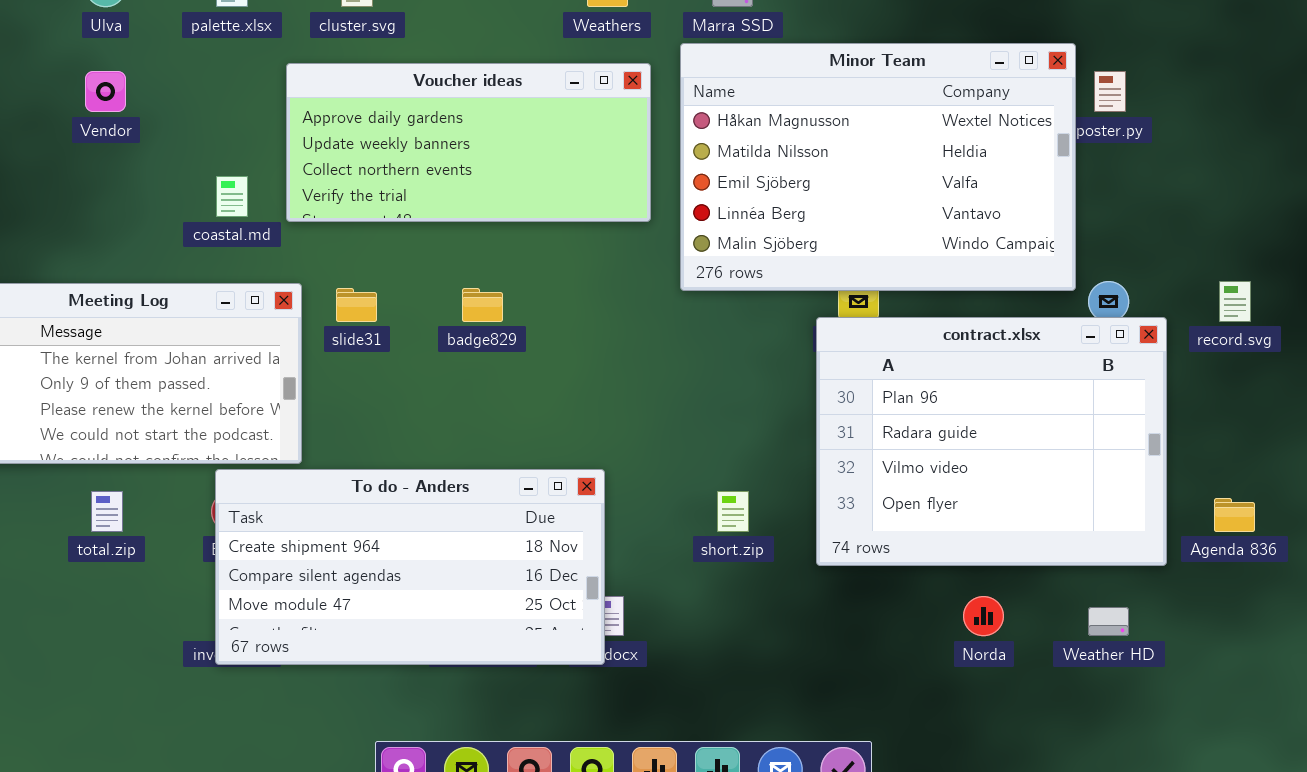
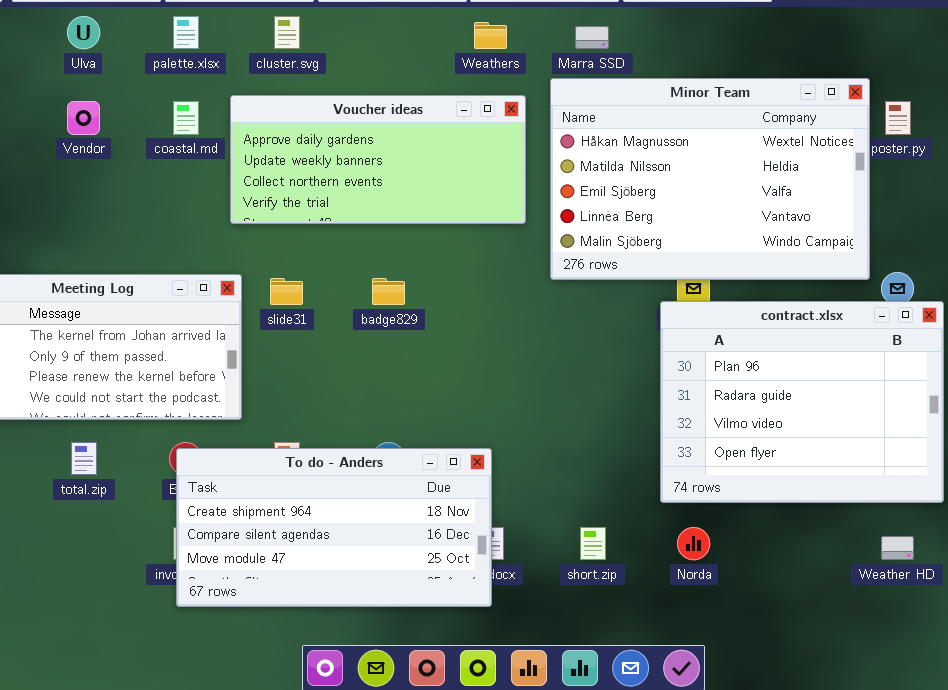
coastal.md: [216,176,248,217] -> [173,101,199,135], moved
To do - Anders: [215,469,605,665] -> [176,448,492,607], moved
short.zip: [717,491,749,532] -> [580,527,606,560], moved
Norda: [963,596,1004,636] -> [677,527,710,560], moved

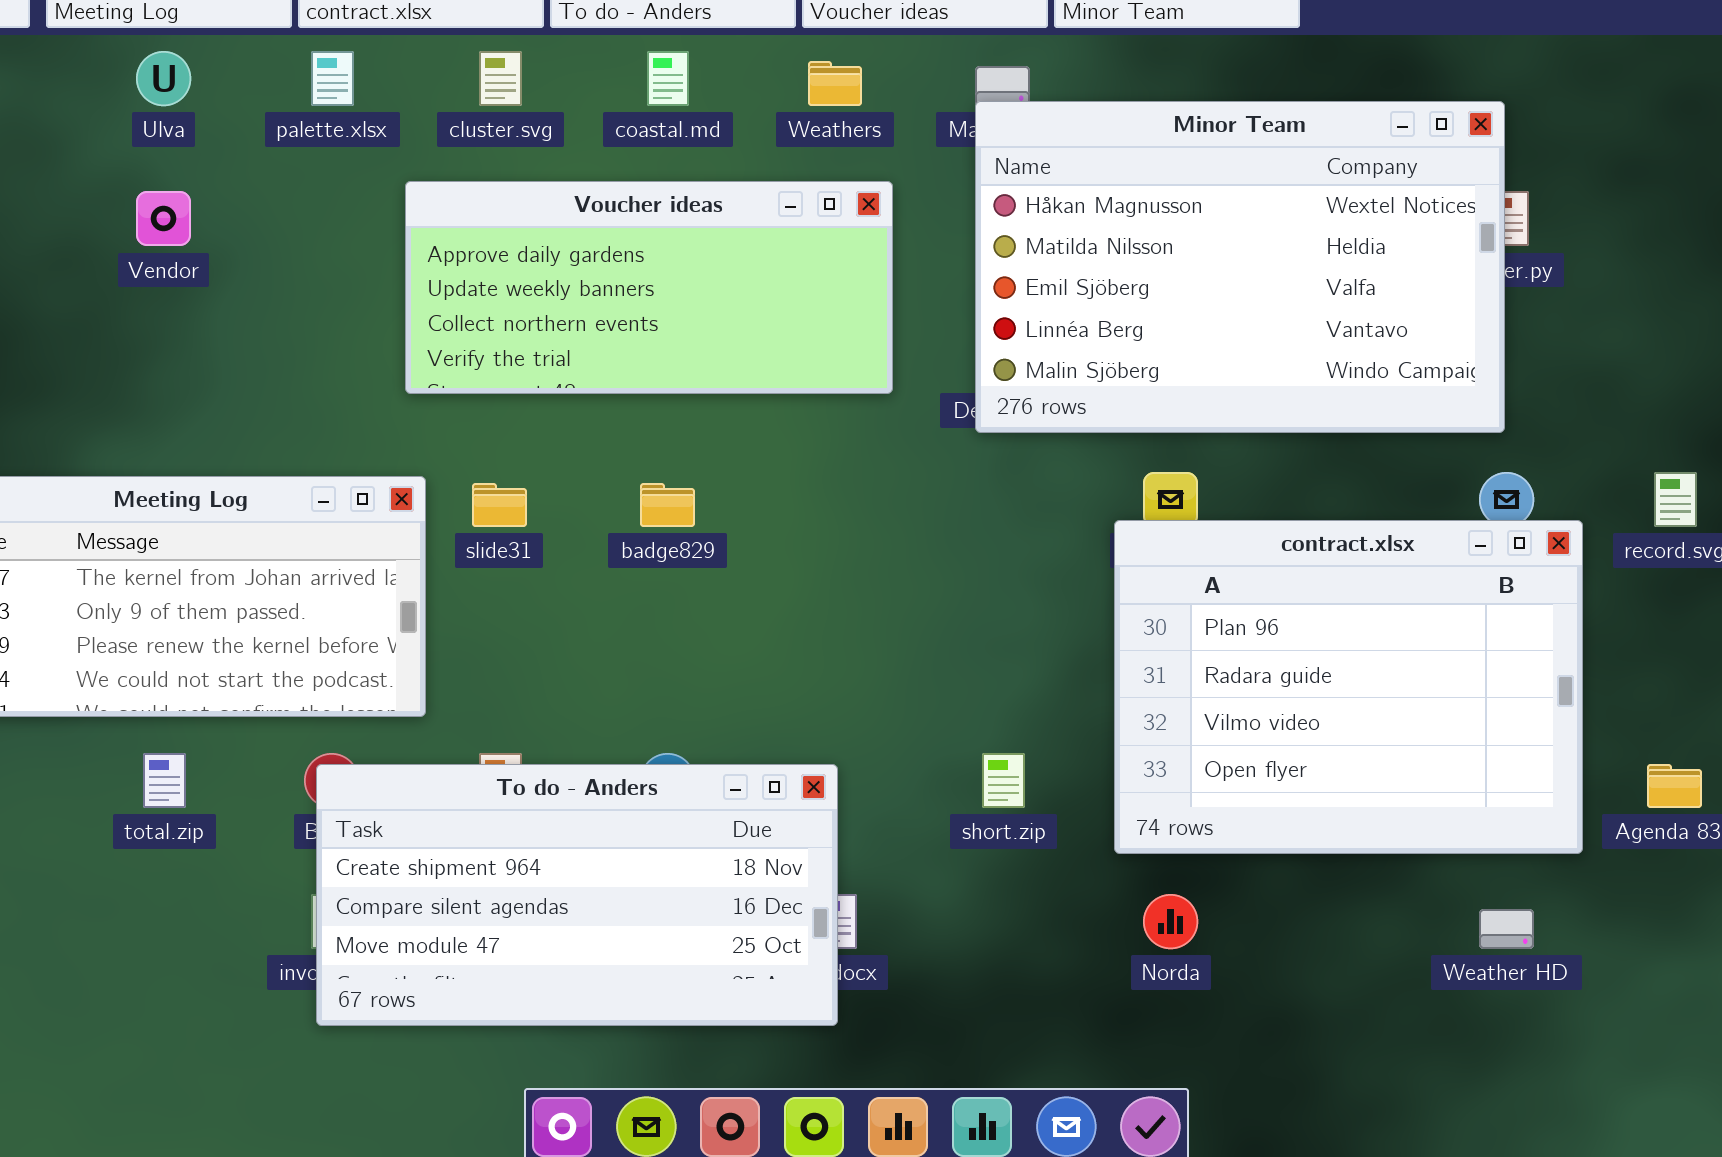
Minor Team: [550,78,870,280] -> [975,101,1505,433], moved
coastal.md: [173,101,199,135] -> [647,51,689,106], moved
short.zip: [580,527,606,560] -> [982,753,1025,808], moved

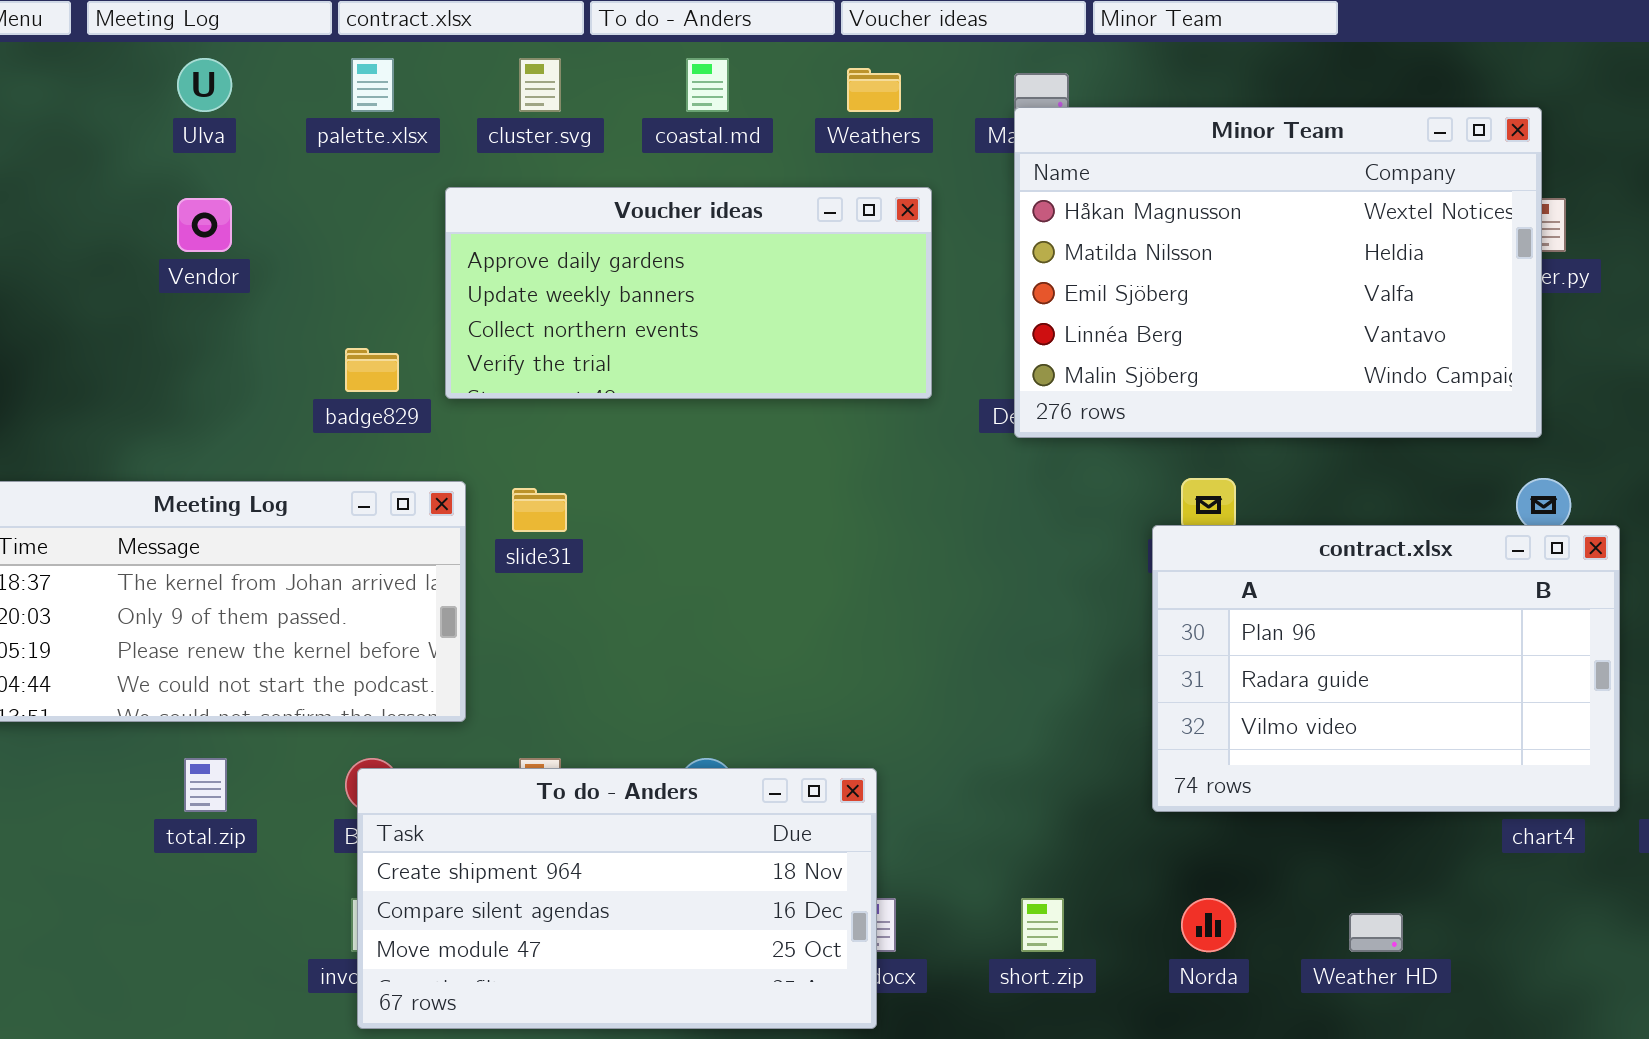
badge829: [640,483,695,527] -> [345,348,399,392], moved
contract.xlsx: [1114,520,1583,854] -> [1152,525,1620,812], resized
short.zip: [982,753,1025,808] -> [1021,898,1064,952], moved
Weather HD: [1479,909,1534,949] -> [1349,913,1403,952], moved

